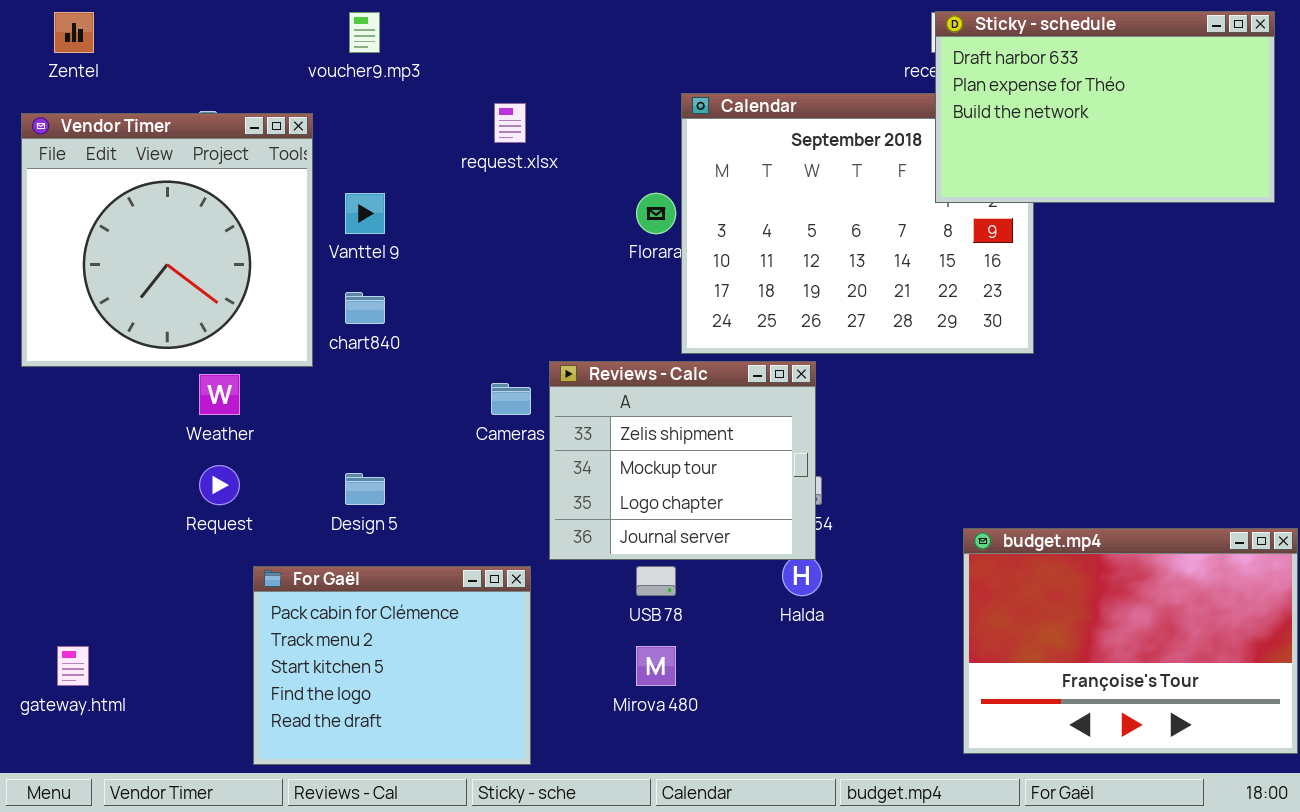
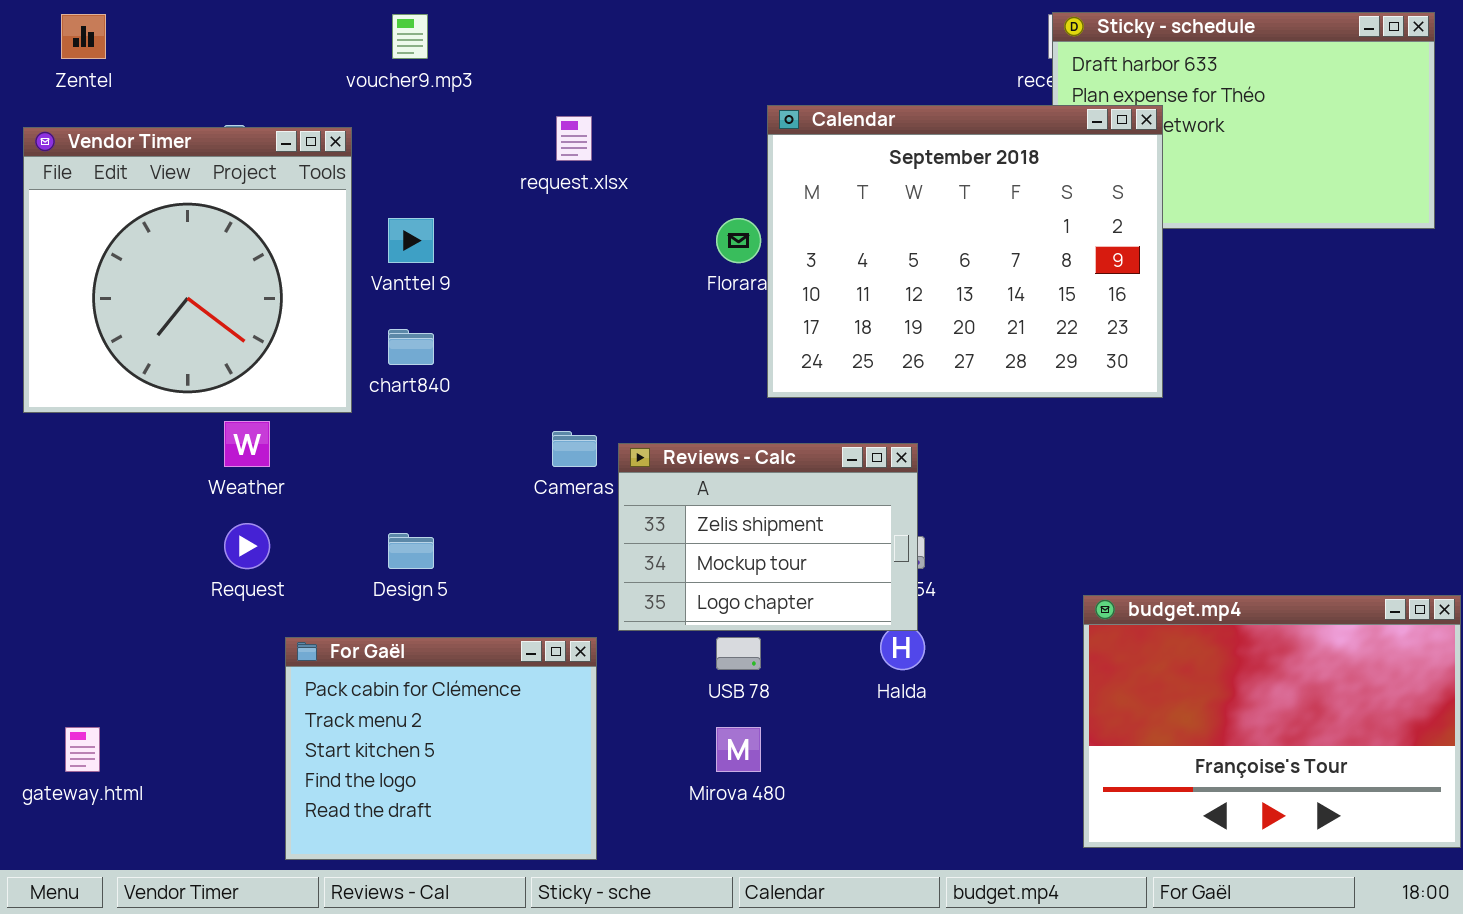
Calendar: [681,93,1034,354] -> [767,105,1163,398], raised
Reviews - Calc: [549,361,816,560] -> [618,443,918,631], resized

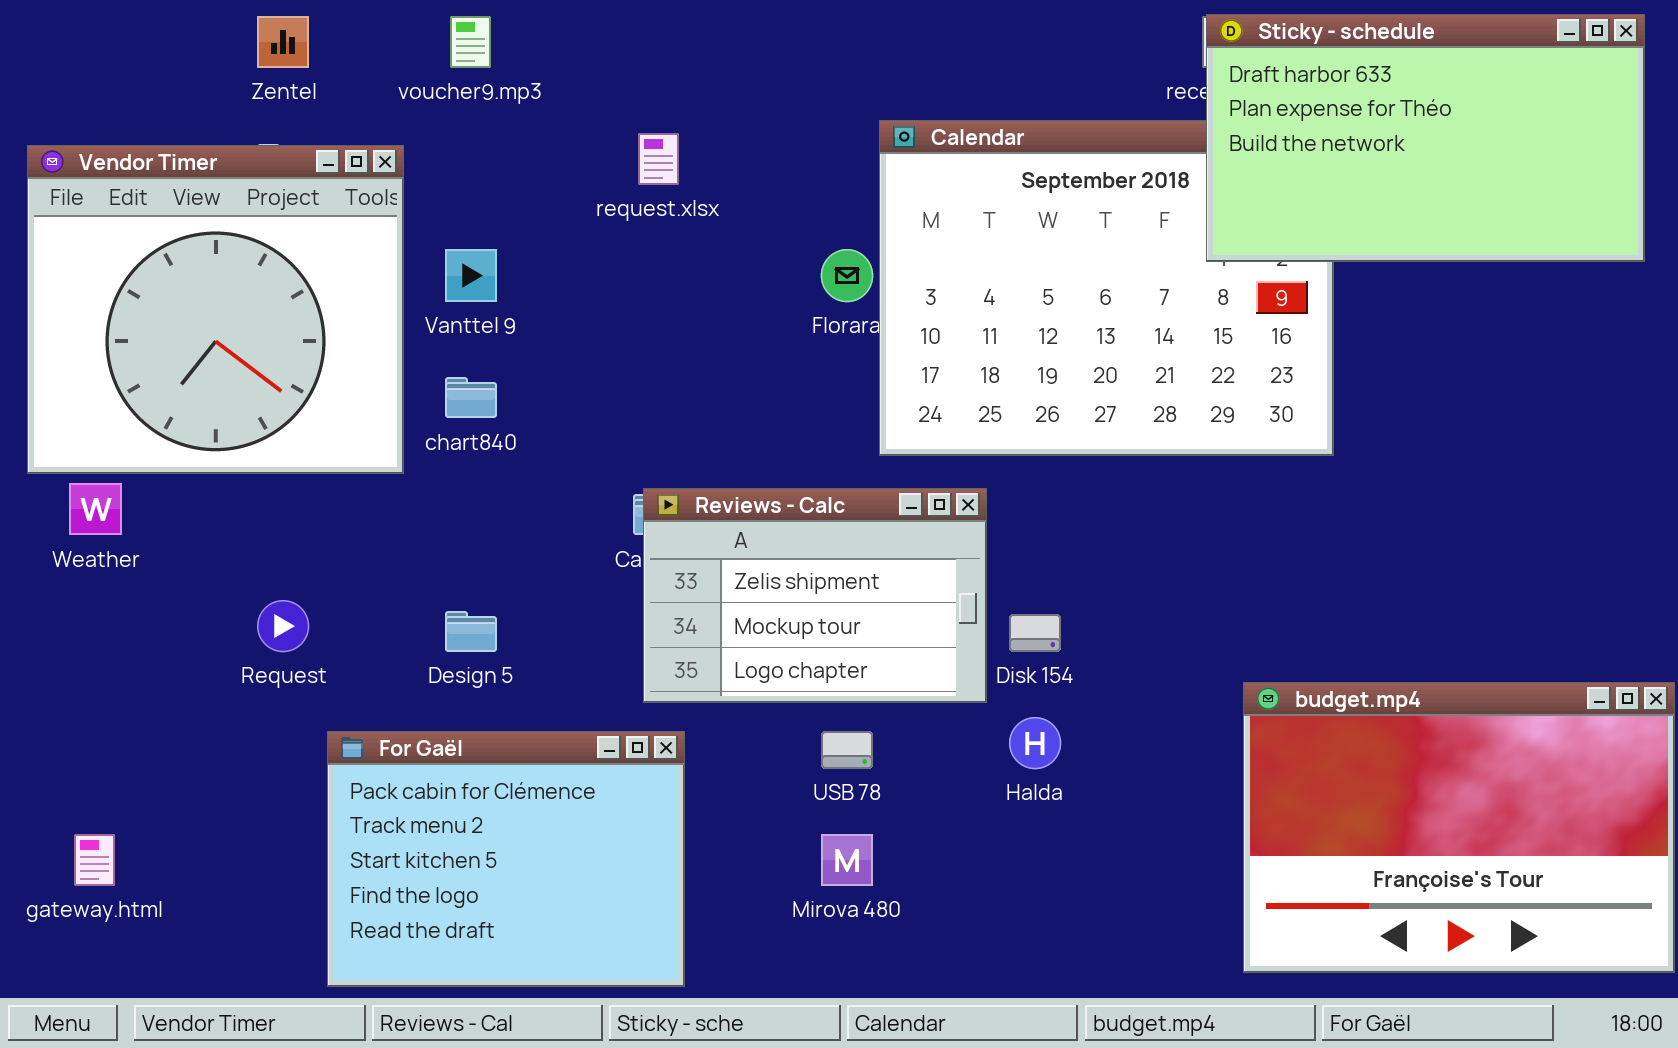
Sticky - schedule: [1052,12,1435,229] -> [1206,14,1645,262], raised
Zentel: [61,14,106,59] -> [257,16,309,68], moved
Weather: [224,421,270,467] -> [69,483,122,535], moved
Reviews - Calc: [618,443,918,631] -> [643,488,987,703], moved

